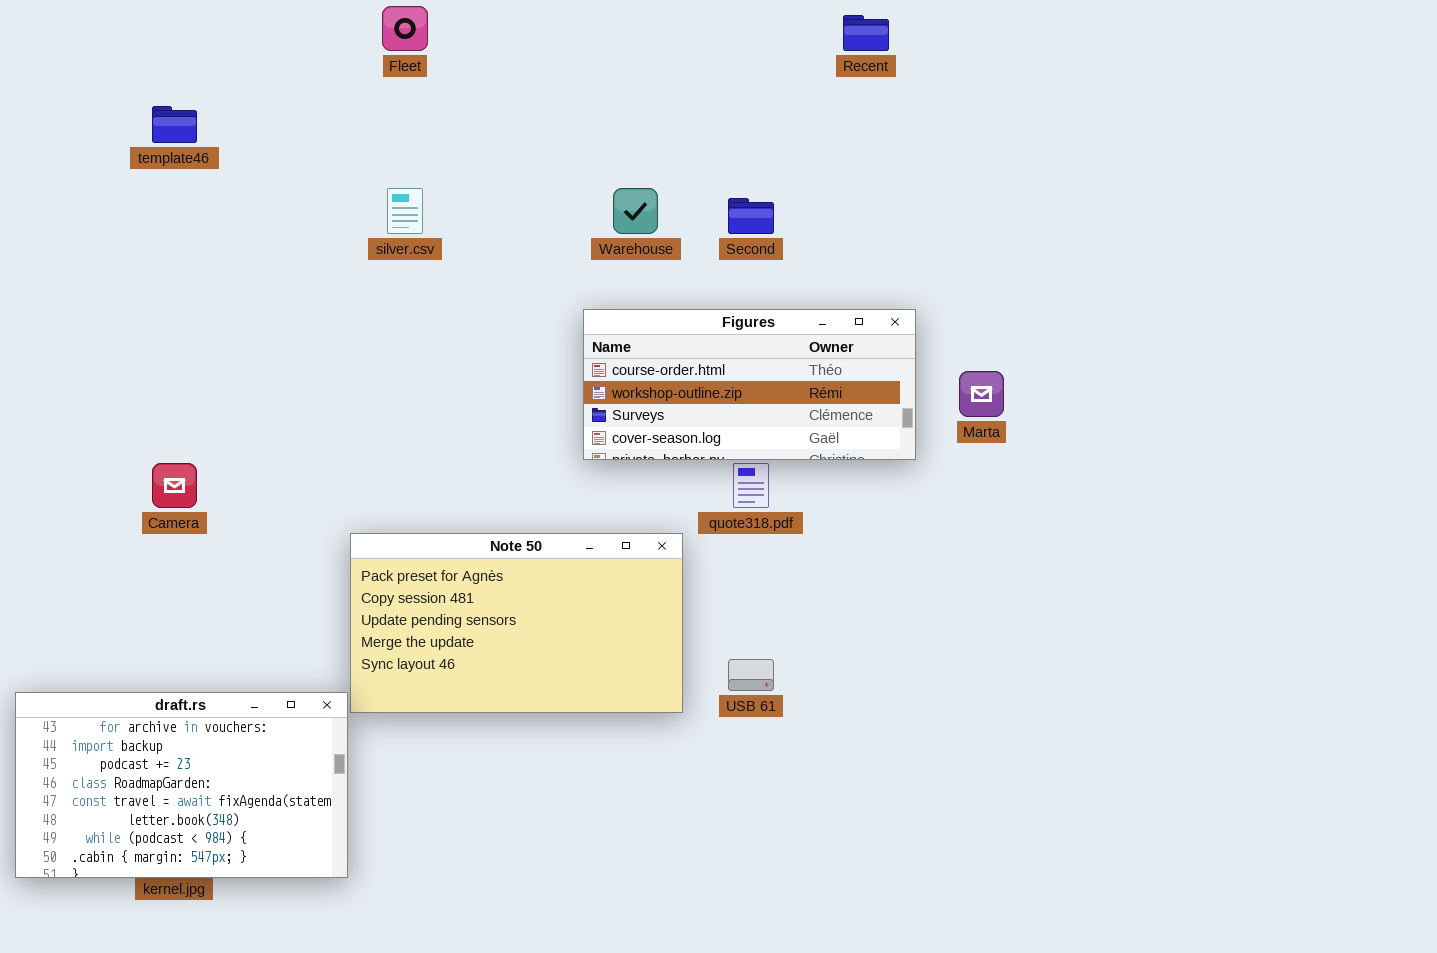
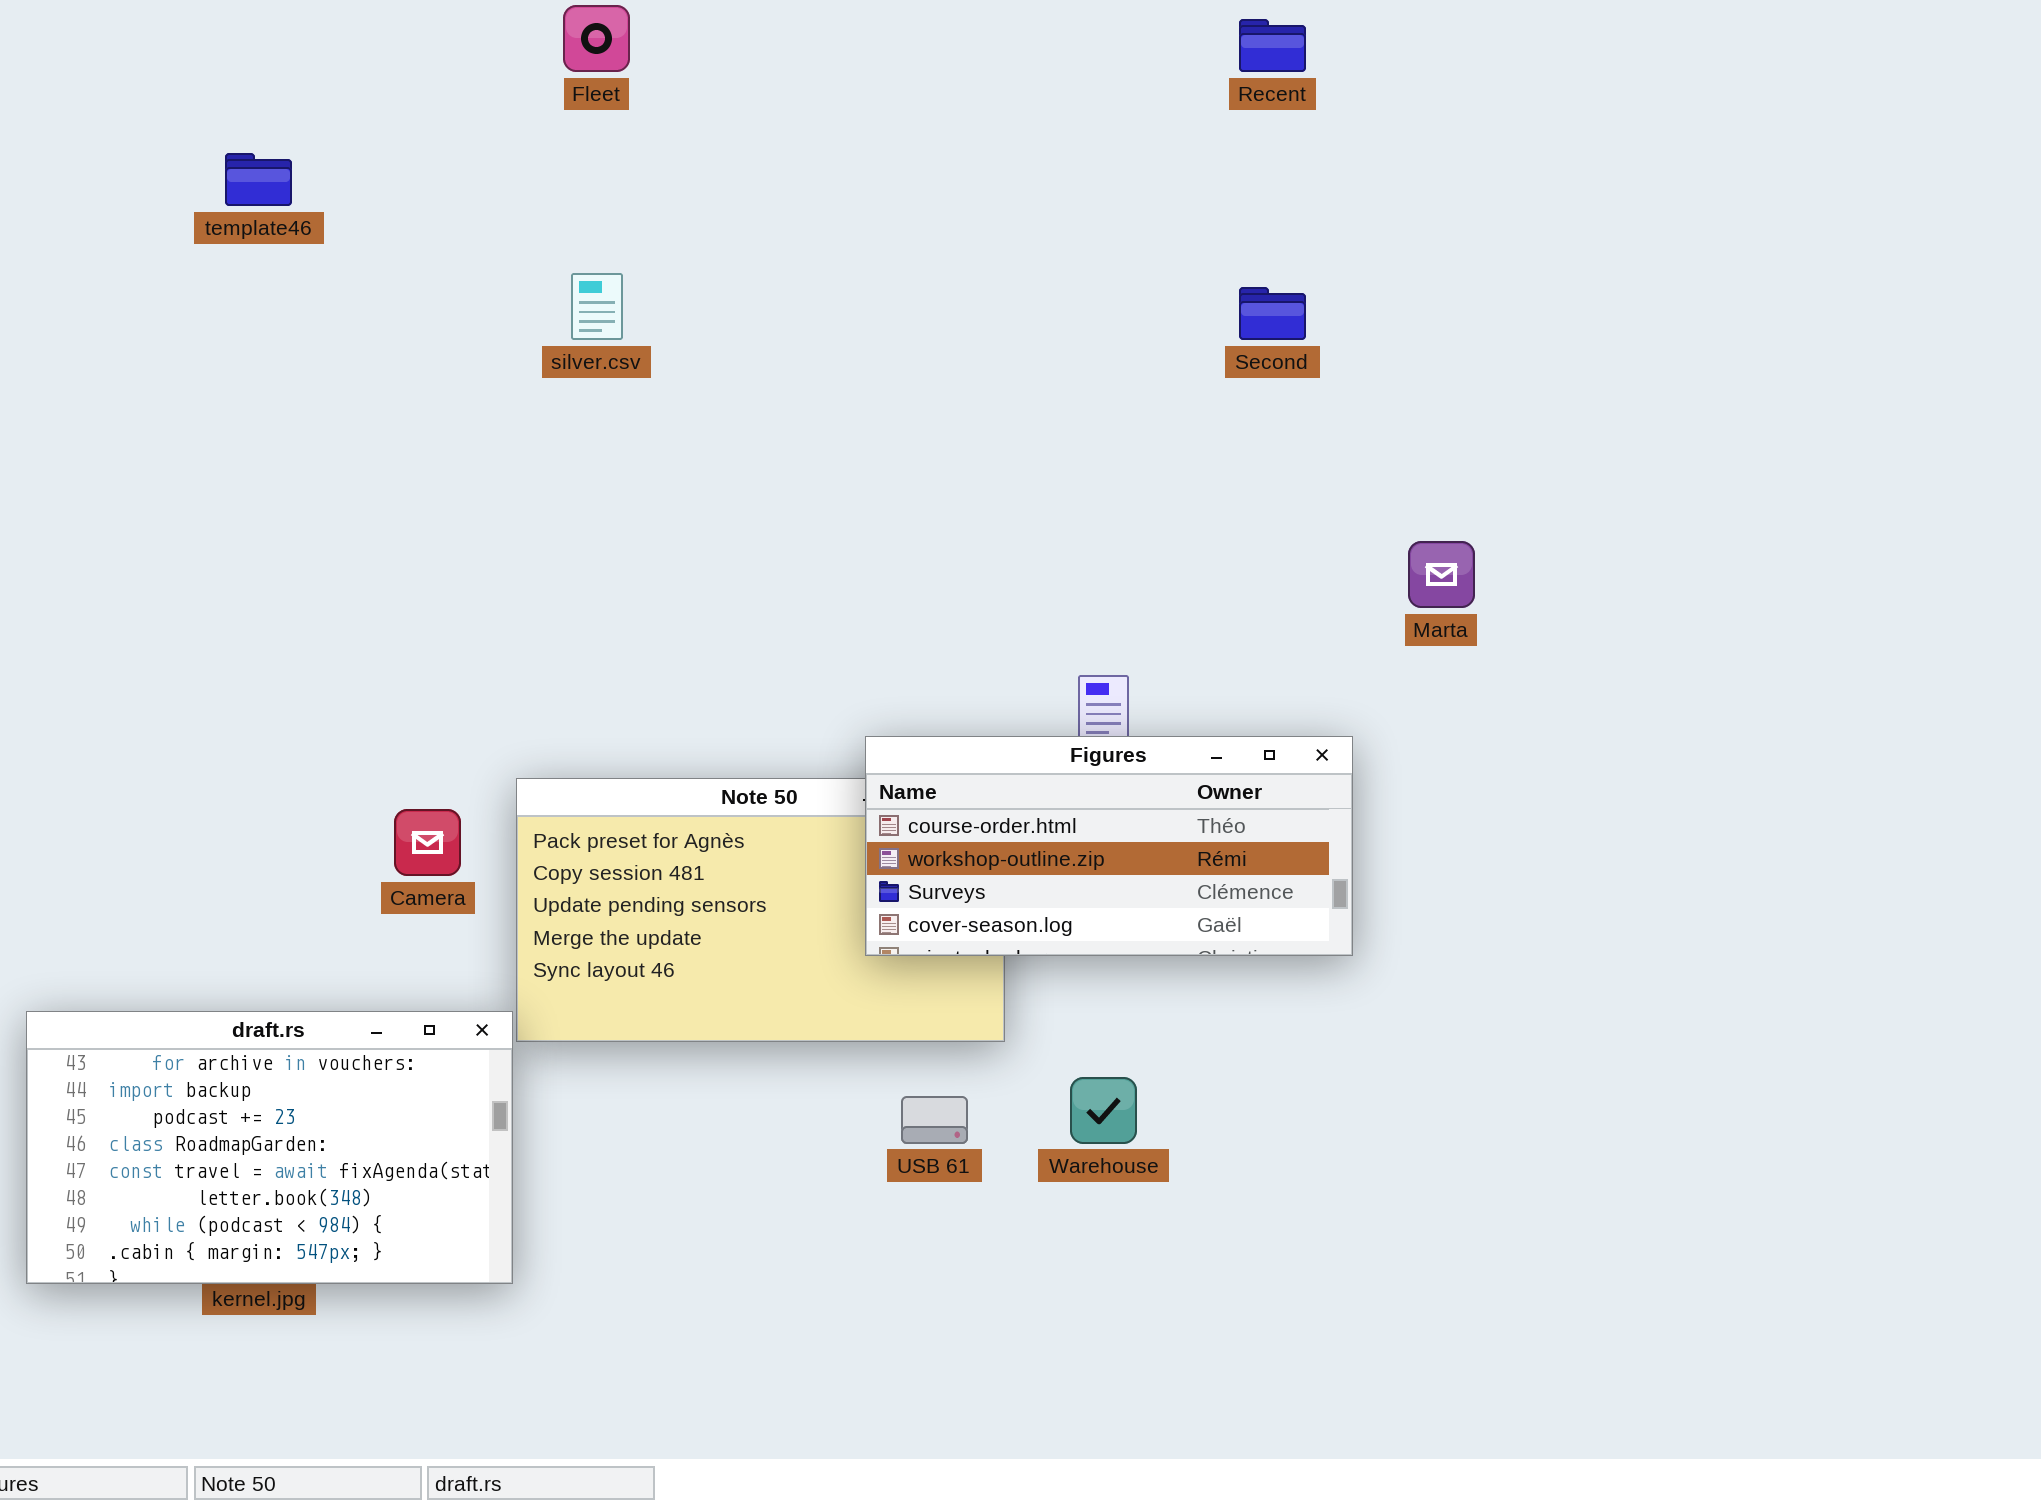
Warehouse: [613,188,658,234] -> [1070,1077,1137,1144], moved
Second: [728,198,774,234] -> [1239,287,1306,340], moved
Figures: [583,309,916,460] -> [865,736,1353,956], moved
Camera: [152,463,197,508] -> [394,809,461,876], moved
USB 61: [728,659,774,691] -> [901,1096,968,1144], moved

